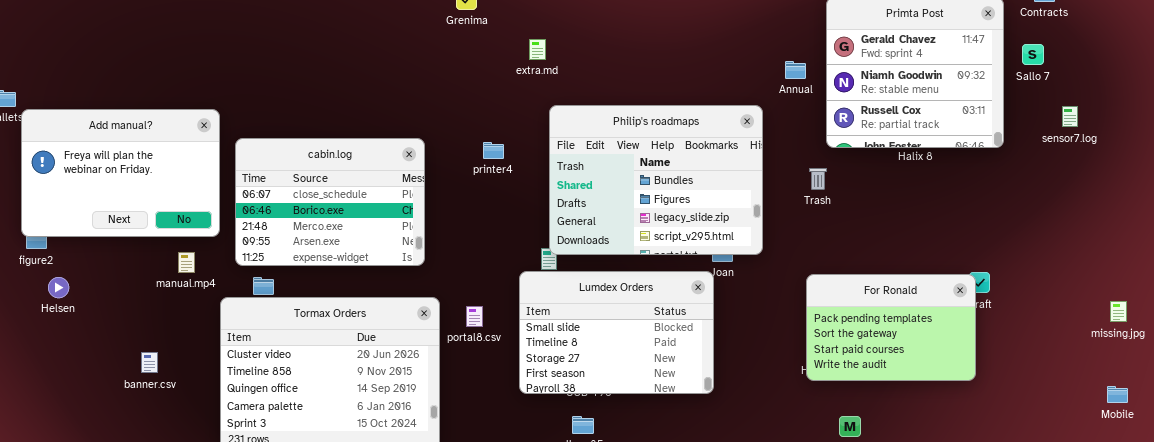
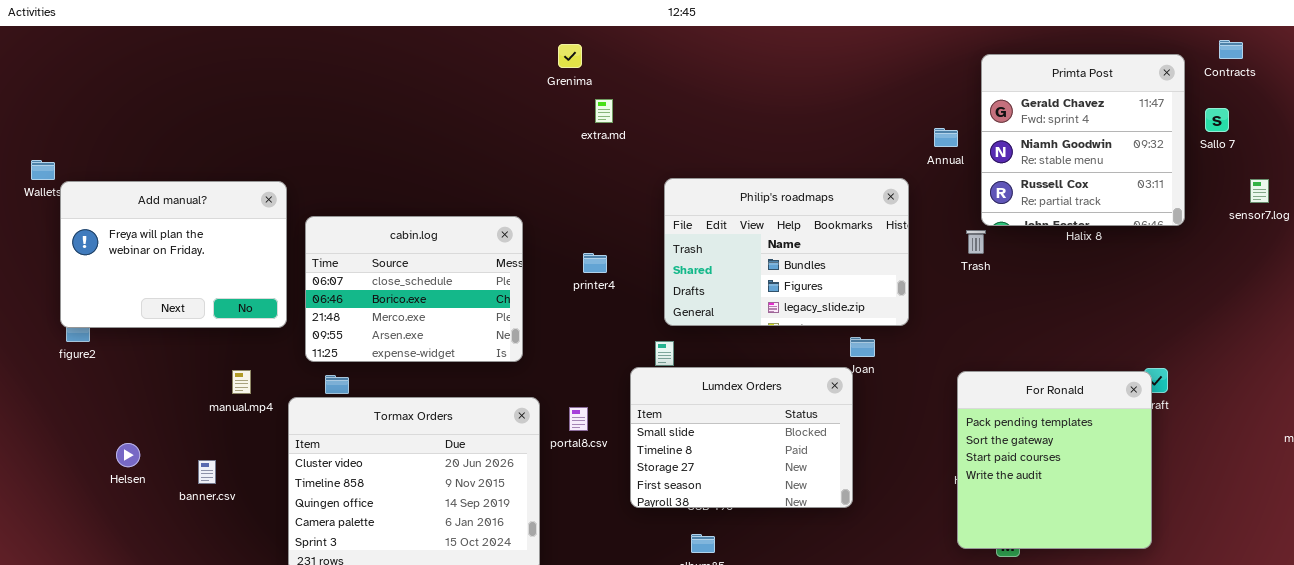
extra.md: [529,39,546,60] -> [595,99,613,123], moved
Philip's roadmaps: [549,105,763,255] -> [664,178,909,326], resized
printer4: [483,142,504,159] -> [583,253,607,273], moved
Trash: [809,168,827,190] -> [966,230,986,254], moved
manual.mp4: [178,252,195,273] -> [232,370,251,394], moved
For Ronald: [806,274,976,381] -> [957,371,1152,549], resized
Helsen: [48,277,69,298] -> [116,443,140,467], moved

